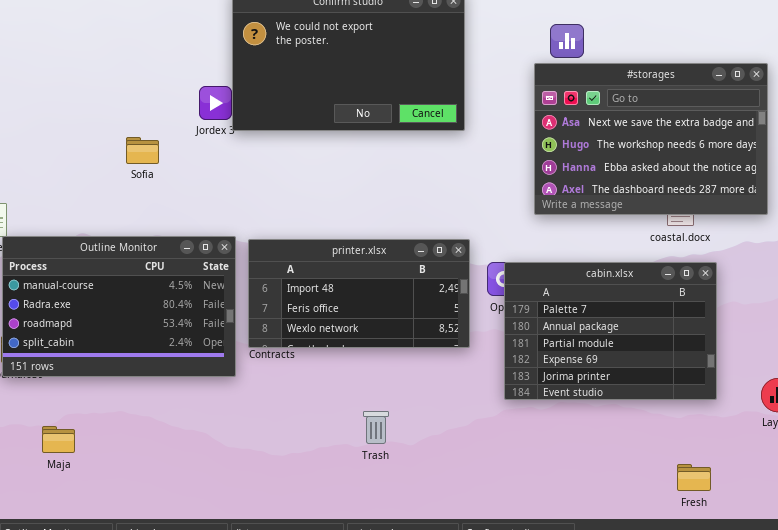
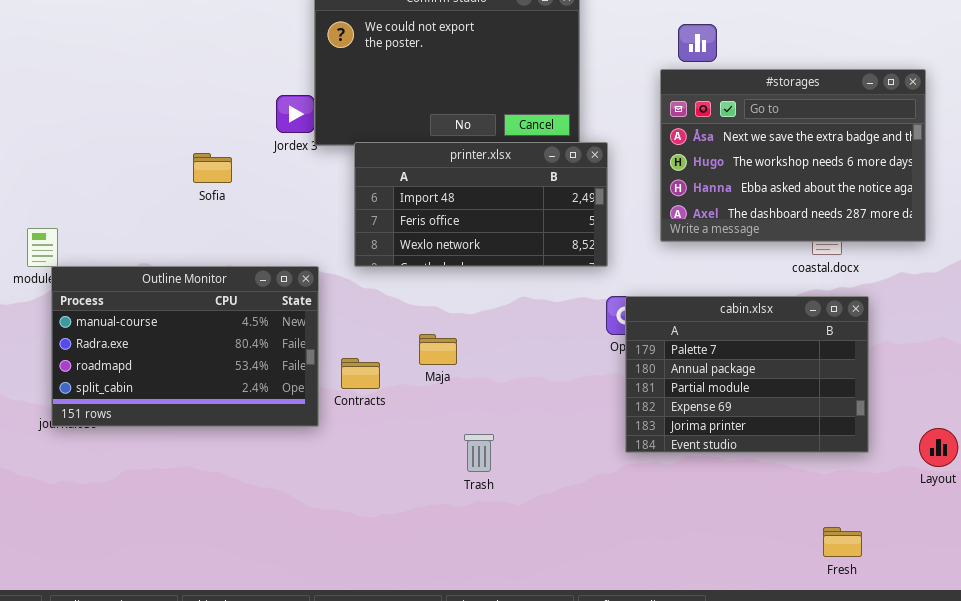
printer.xlsx: [248,239,470,348] -> [354,142,608,267], moved
Trash: [363,411,389,444] -> [464,434,494,472], moved
Maja: [42,426,75,453] -> [419,334,457,365], moved

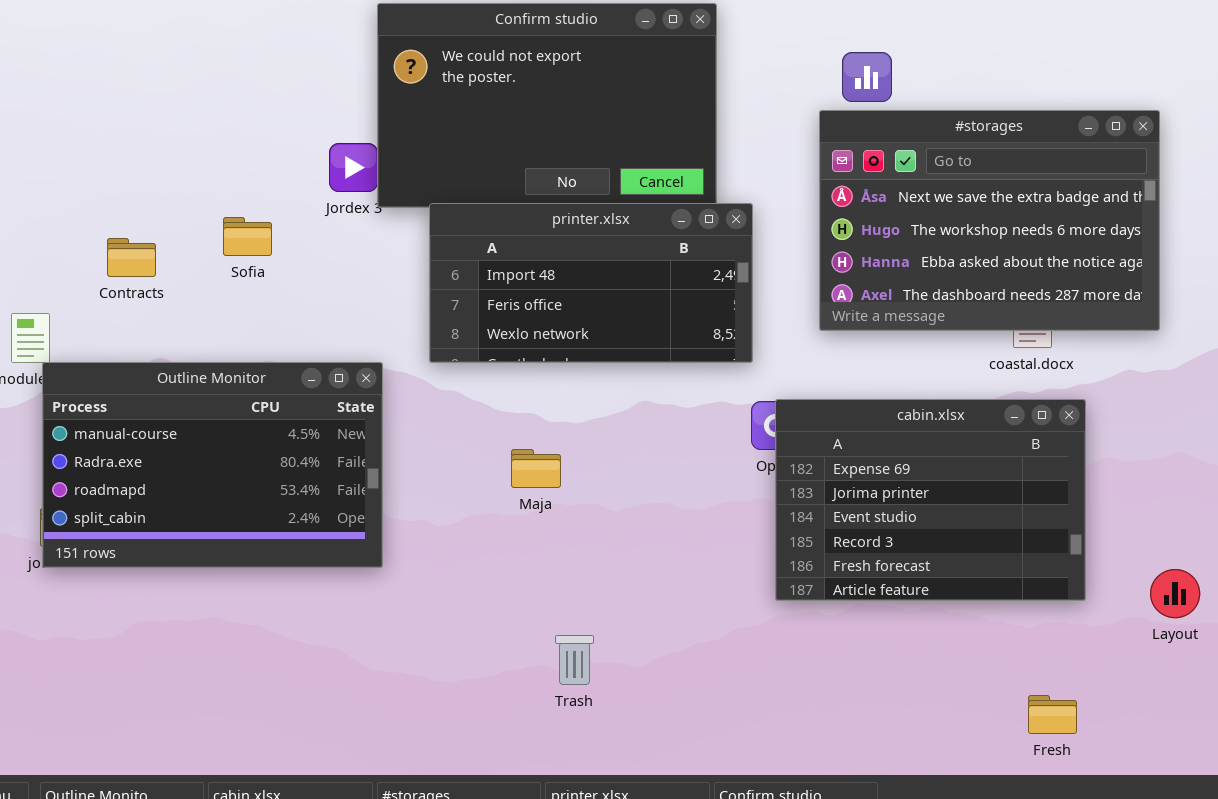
cabin.xlsx: [625,296,869,453] -> [775,399,1086,601], scrolled down 3 rows
Contracts: [341,358,380,389] -> [107,238,156,277], moved
Trash: [464,434,494,472] -> [555,635,594,685], moved

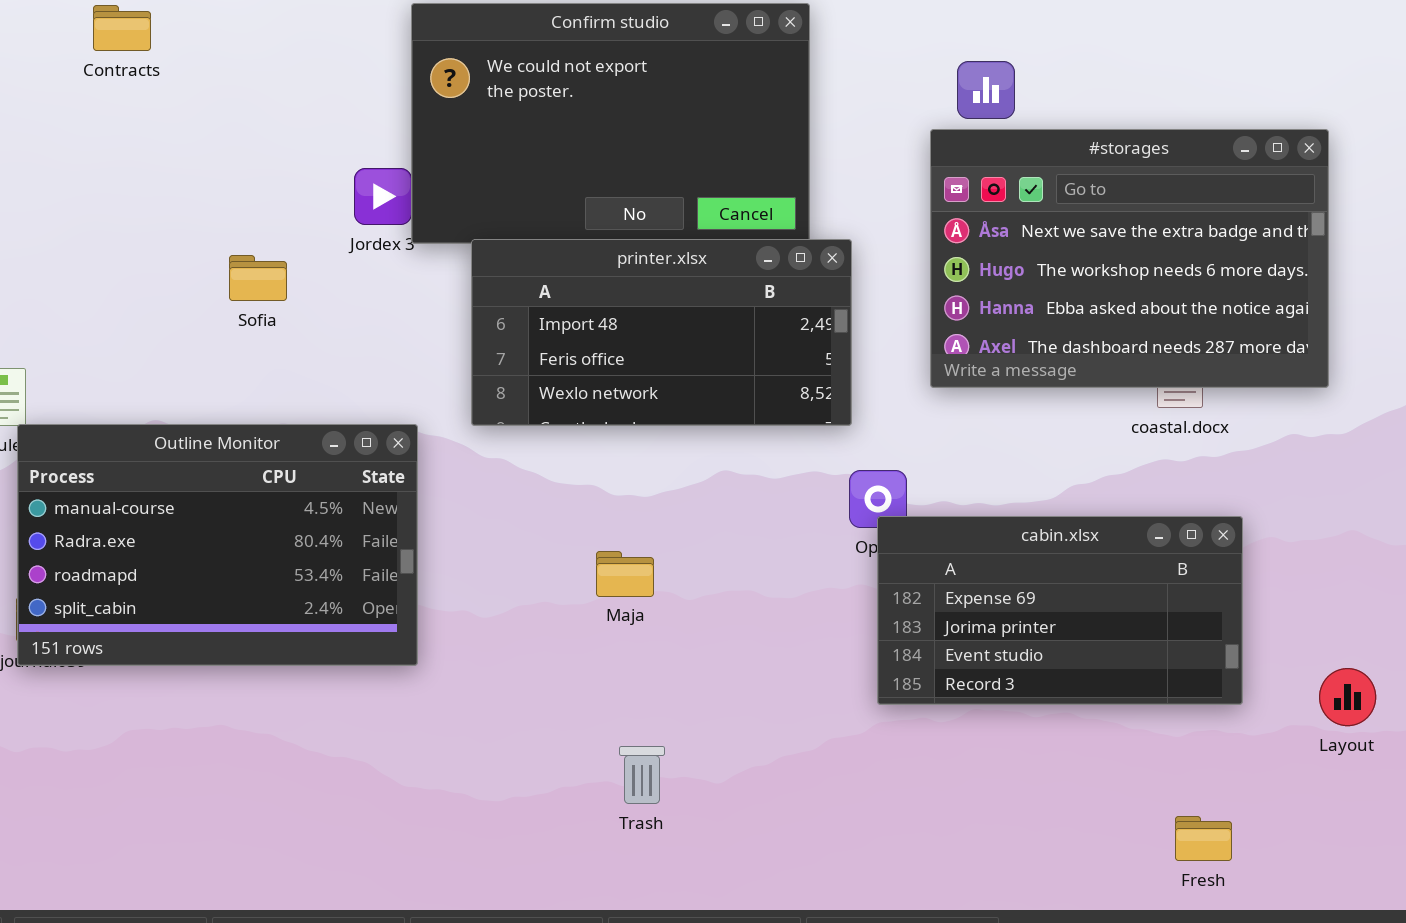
Contracts: [107,238,156,277] -> [93,5,151,51], moved
cabin.xlsx: [775,399,1086,601] -> [877,516,1243,705], resized
Maja: [511,449,561,488] -> [596,551,654,597], moved

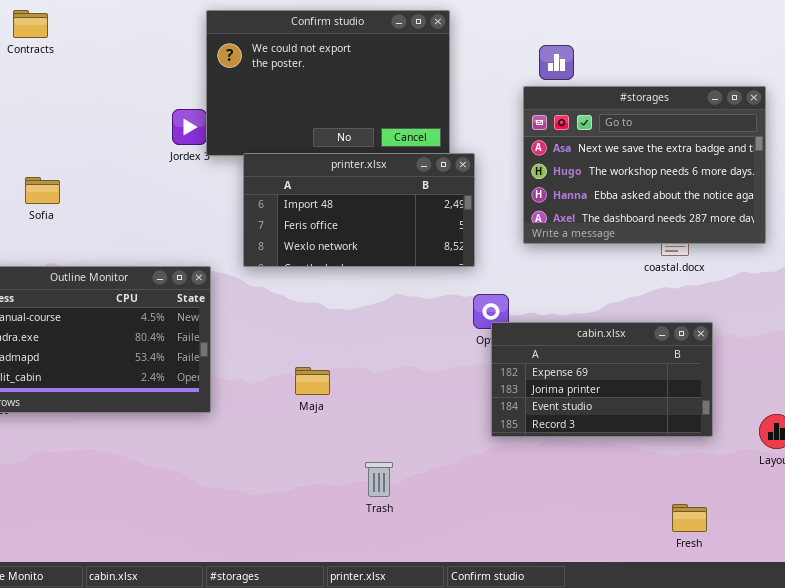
Sofia: [229,255,287,301] -> [25,177,60,204], moved
Maja: [596,551,654,597] -> [295,367,330,395], moved
Trash: [619,746,665,804] -> [365,462,393,497], moved

